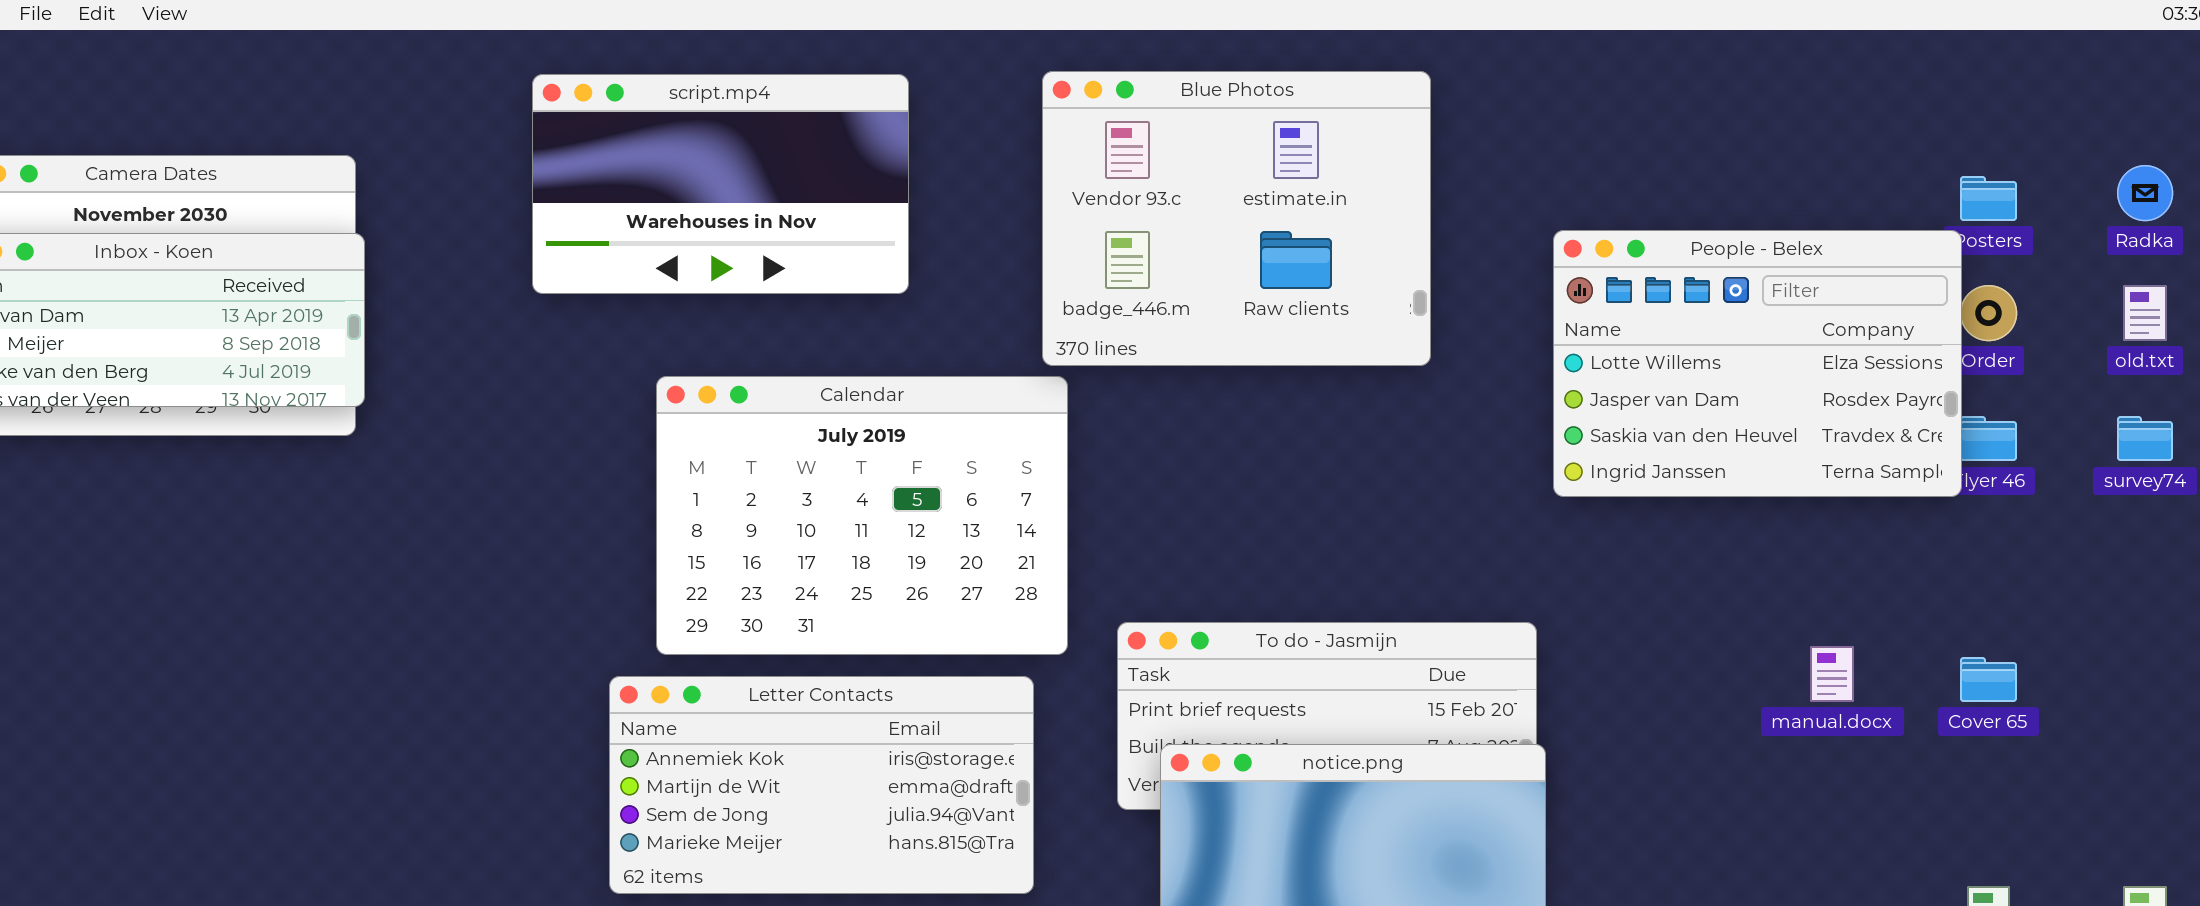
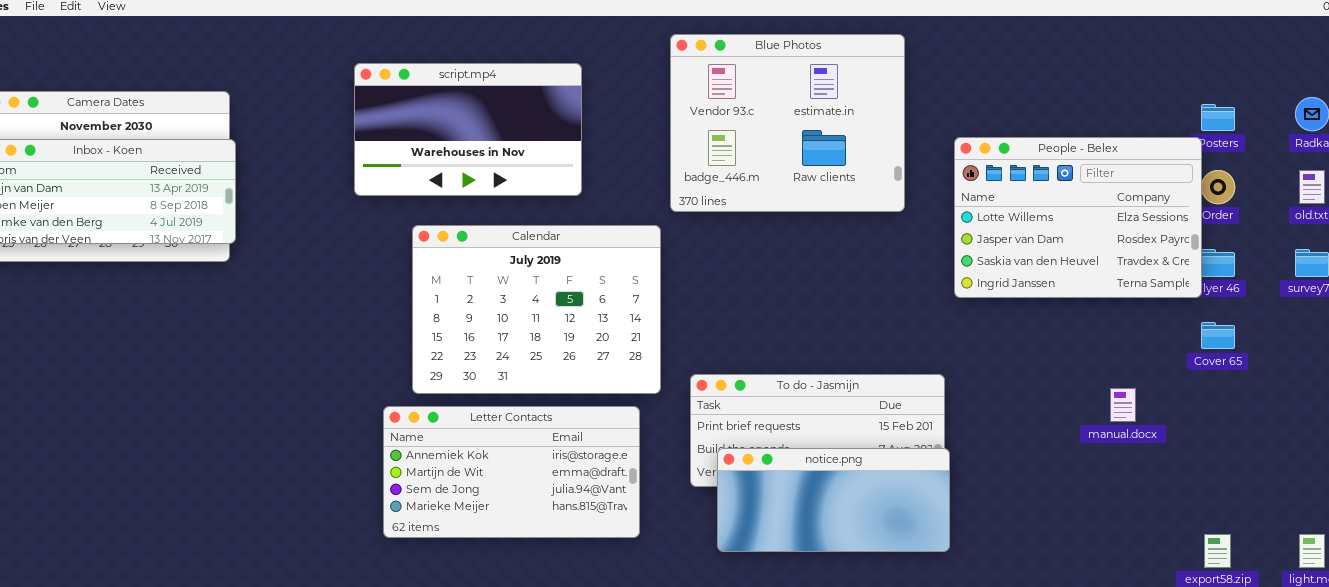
Blue Photos: [1042,71,1431,366] -> [670,34,905,212], moved
script.mp4: [532,74,909,294] -> [354,63,582,196], moved
Cover 65: [1960,657,2017,702] -> [1201,322,1235,349], moved

